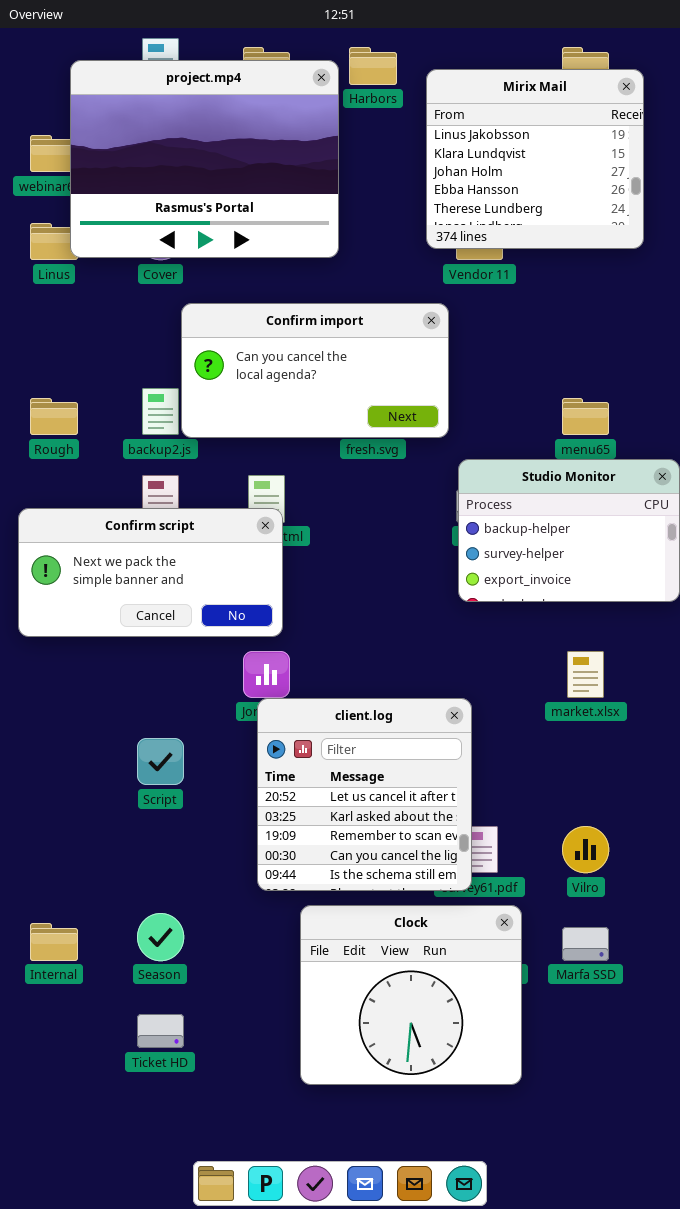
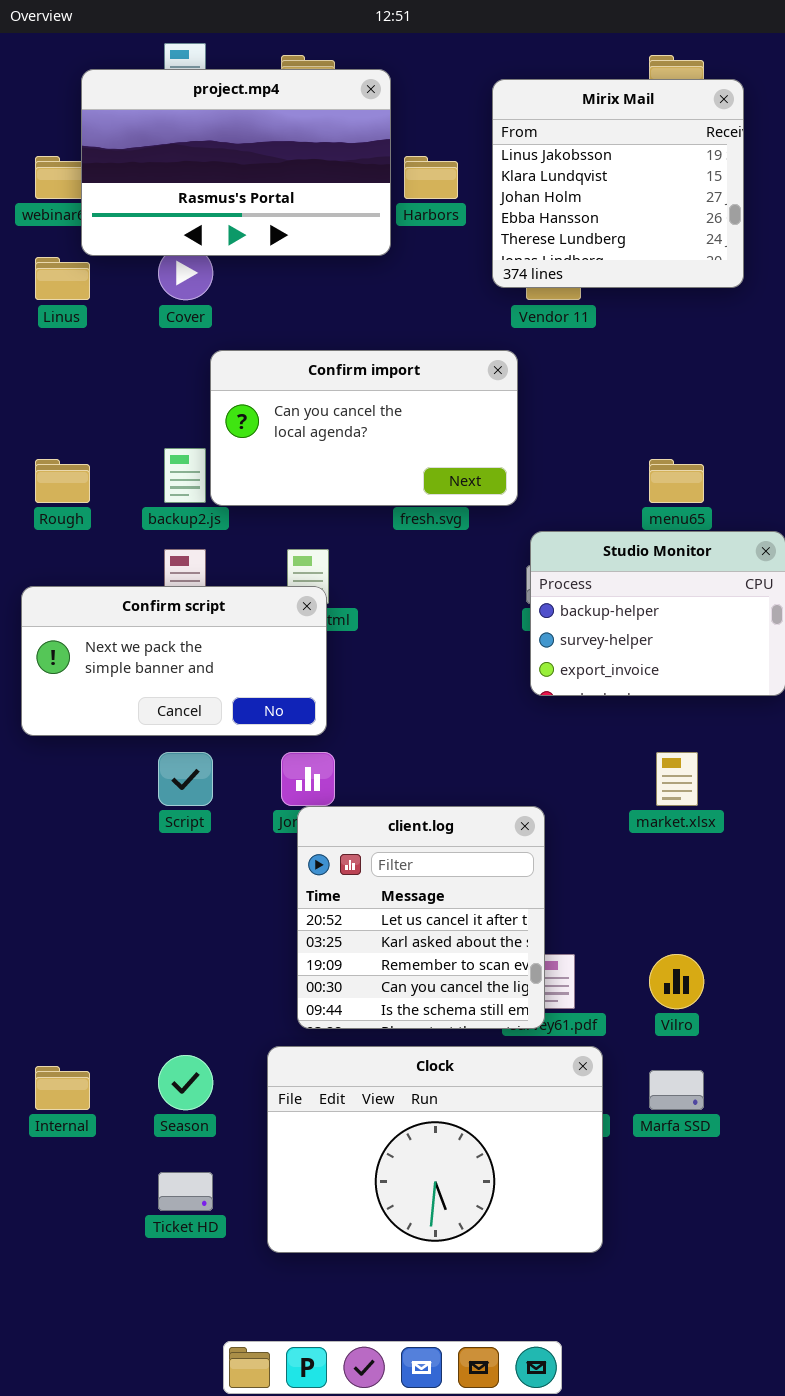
Harbors: [349,47,397,85] -> [404,156,458,199], moved
project.mp4: [70,60,339,258] -> [81,69,391,256], resized
Script: [137,738,184,785] -> [158,752,213,806], moved
Clock: [300,905,522,1085] -> [267,1046,603,1253], resized

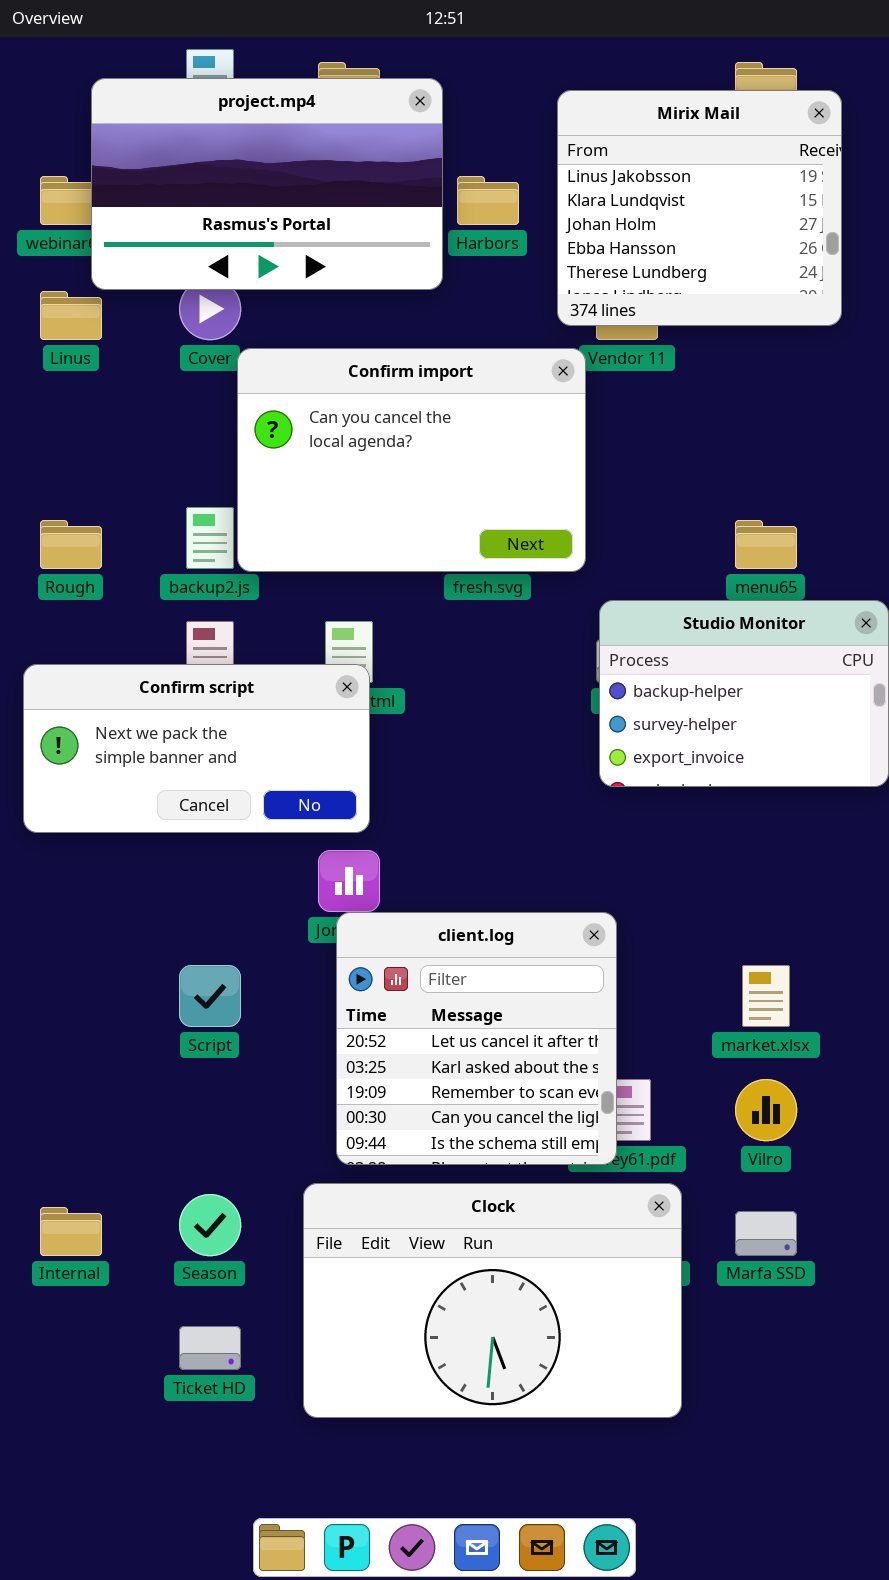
Confirm import: [210,350,518,506] -> [237,348,586,572], resized
Script: [158,752,213,806] -> [179,965,241,1027], moved
market.xlsx: [656,752,698,806] -> [742,965,790,1027], moved

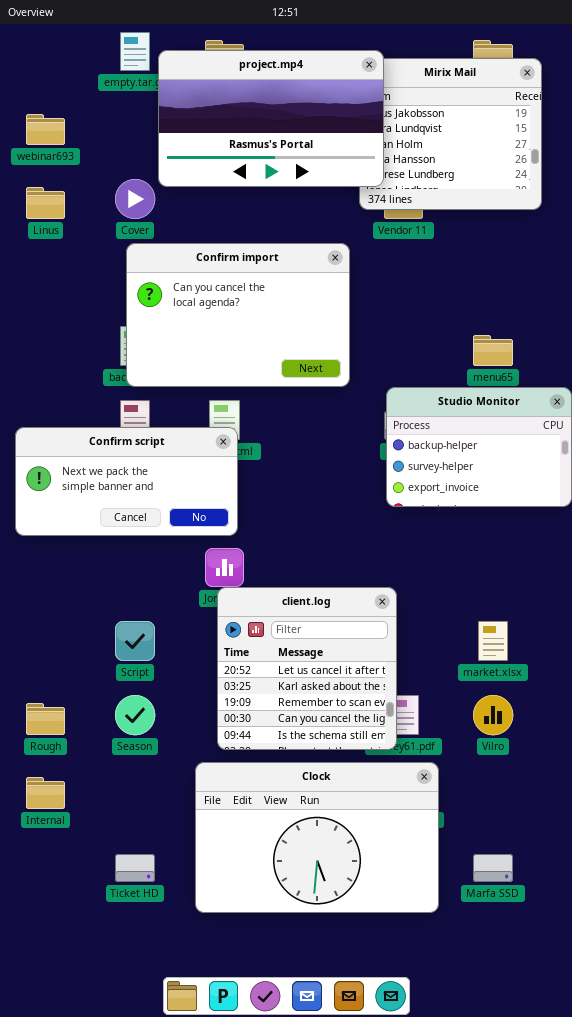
project.mp4: [91,78,443,290] -> [158,50,384,187], moved
Confirm import: [237,348,586,572] -> [126,243,350,387], moved
Rough: [40,520,102,569] -> [26,703,65,735], moved
Season: [179,1194,241,1256] -> [115,695,155,735], moved
Marfa SSD: [735,1211,797,1256] -> [473,854,513,882], moved

